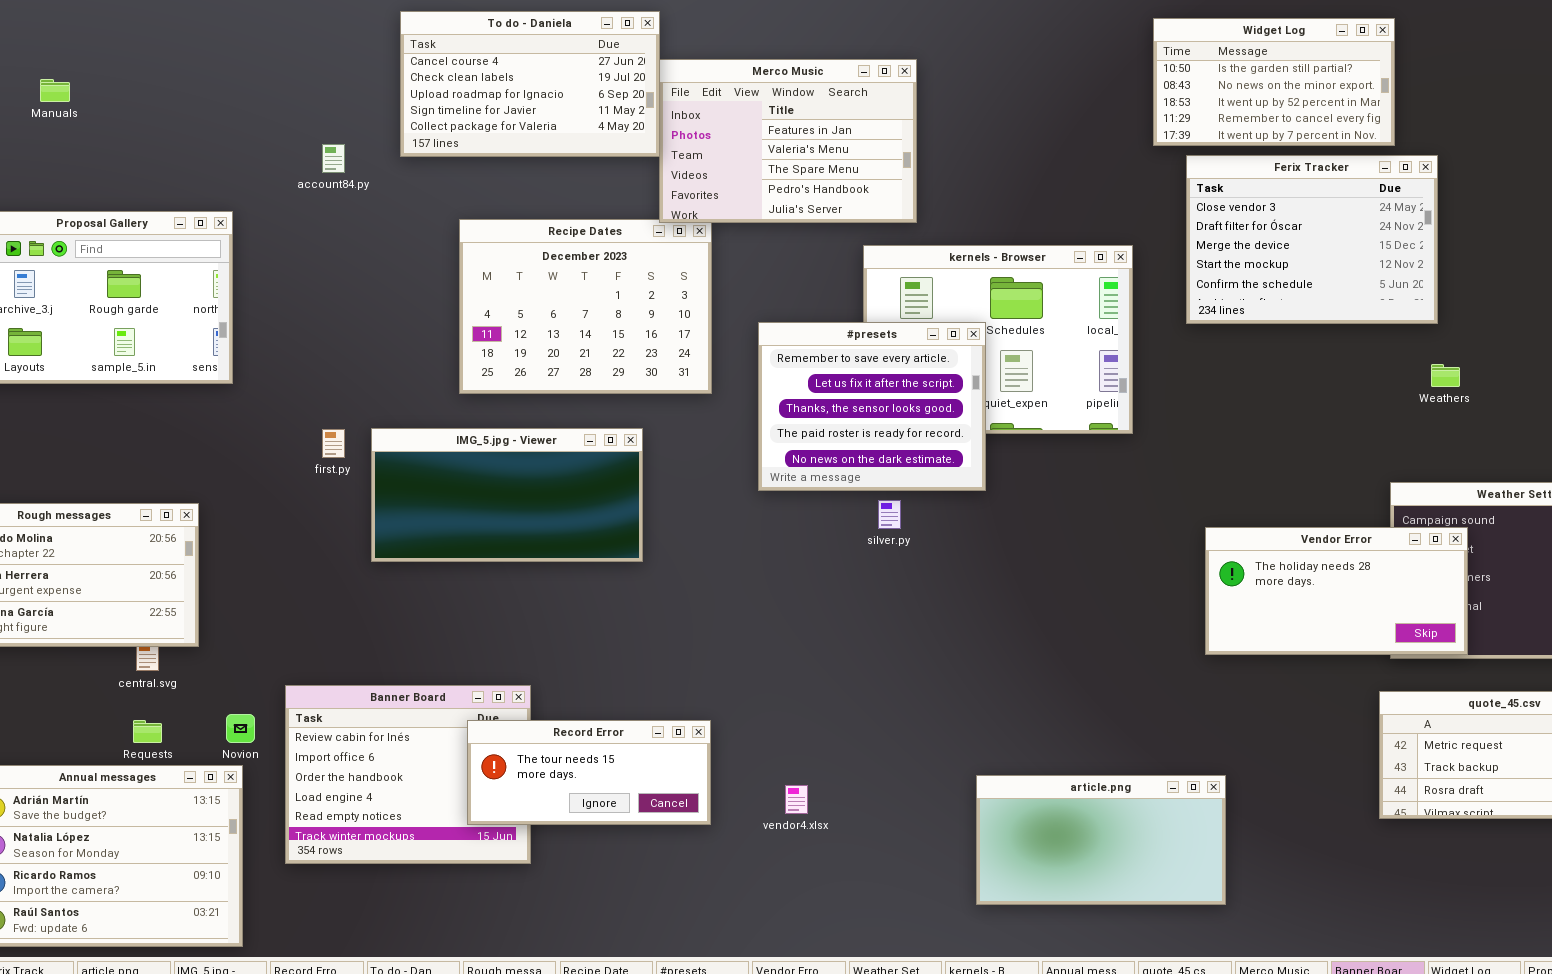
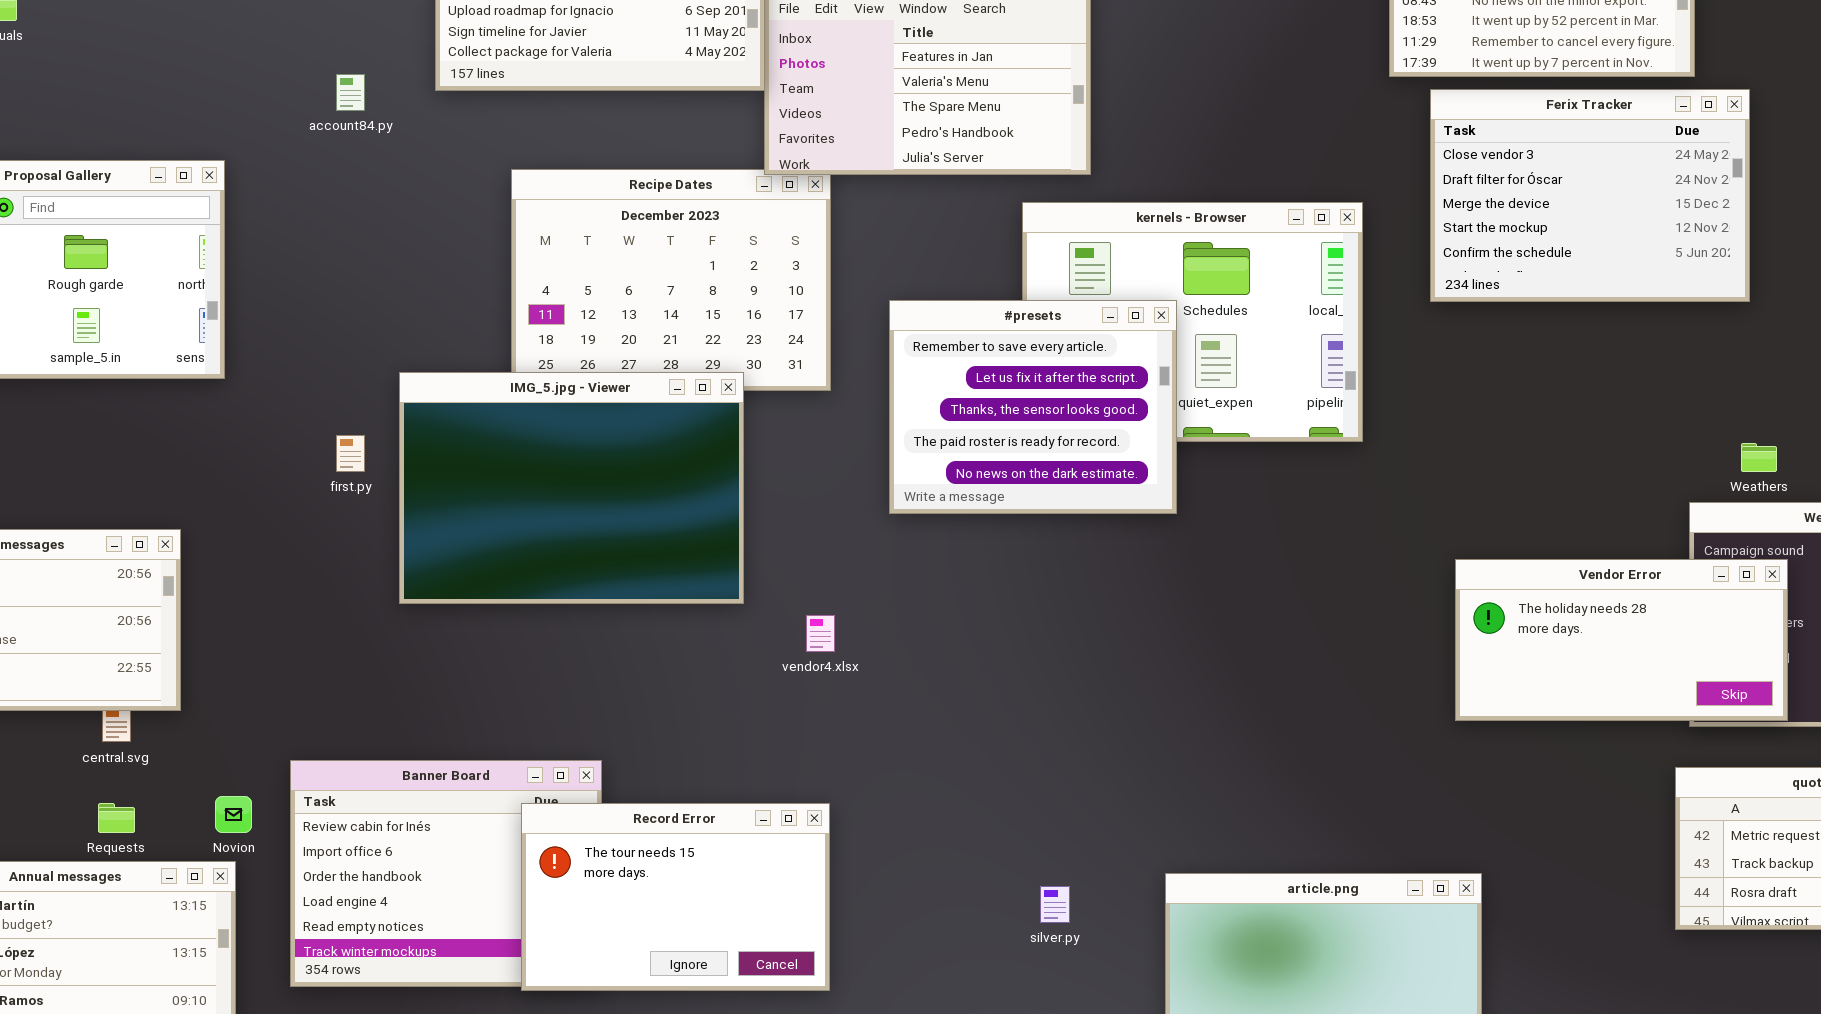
Weathers: [1431,364,1460,387] -> [1741,443,1777,472], moved
IMG_5.jpg - Viewer: [371,428,643,562] -> [399,372,744,604], resized
silver.py: [878,500,901,529] -> [1040,886,1070,923], moved
Record Error: [467,720,711,825] -> [521,803,830,991], resized
vendor4.xlsx: [785,785,808,814] -> [806,615,835,652], moved

